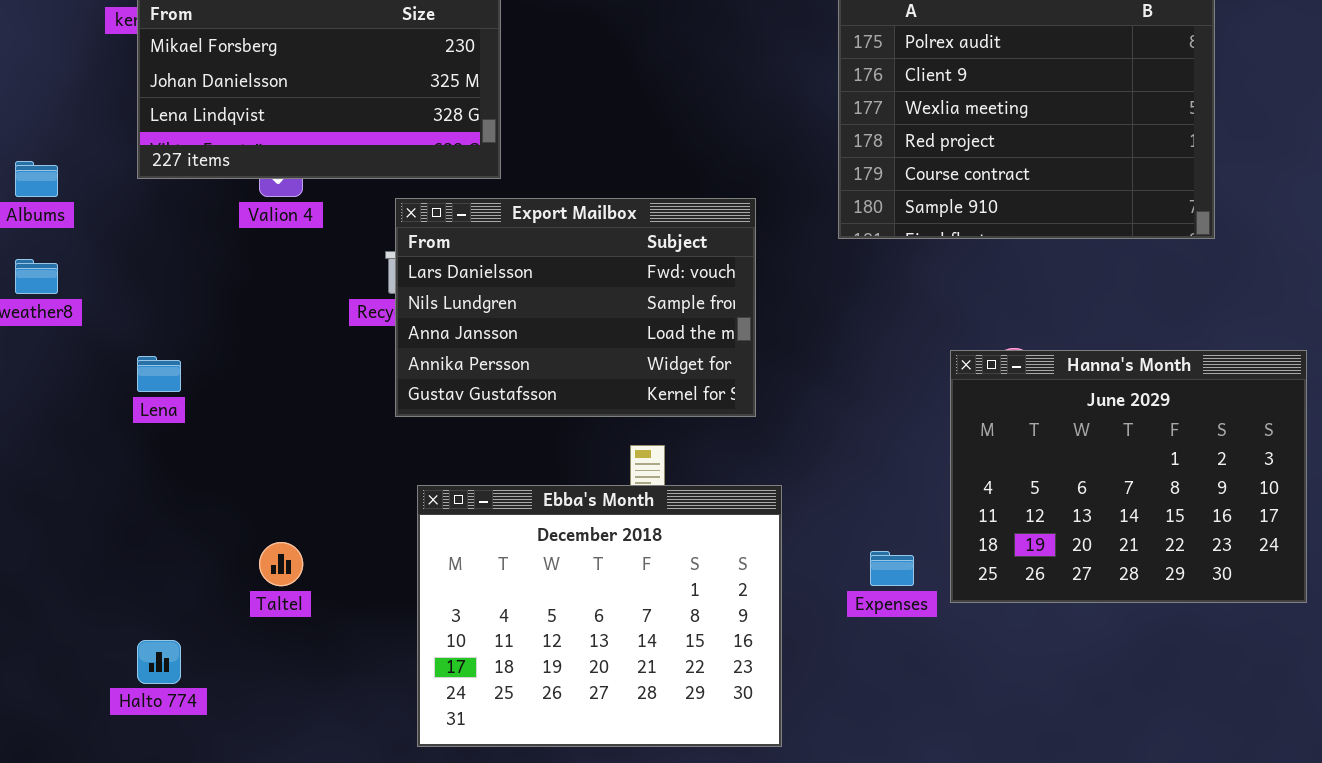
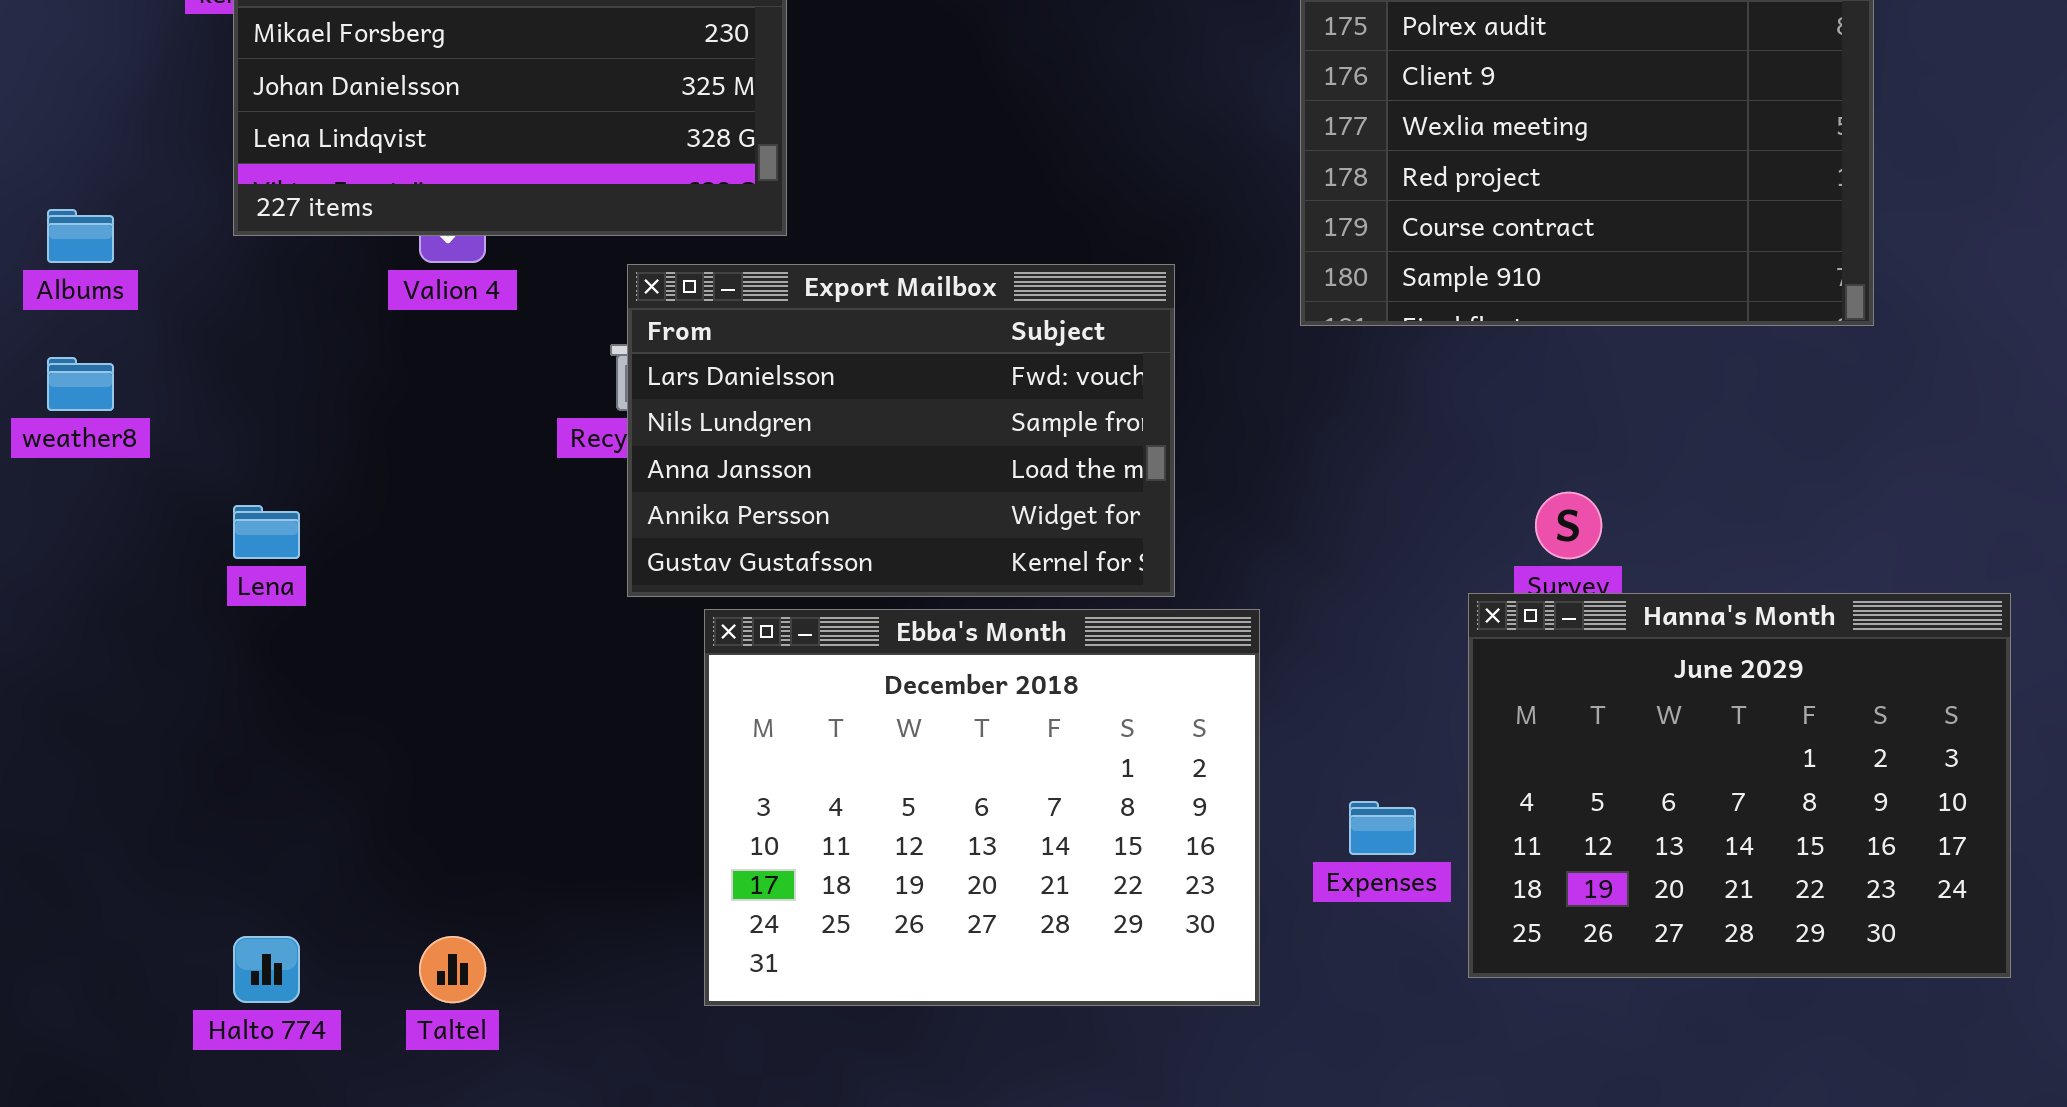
Hanna's Month: [950,350,1307,603] -> [1468,593,2011,978], moved
Ebba's Month: [417,485,782,747] -> [704,609,1260,1006], moved
Taltel: [259,542,303,586] -> [419,936,486,1003], moved

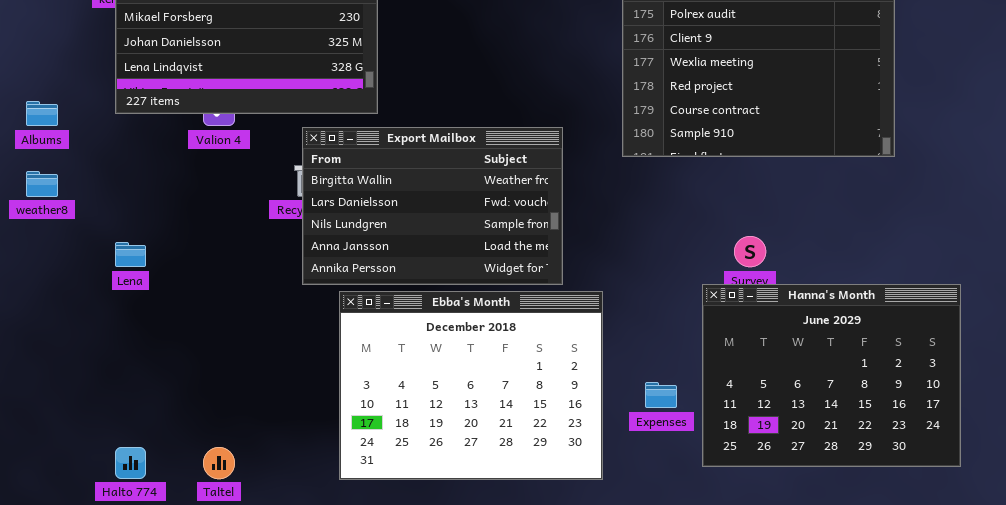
Export Mailbox: [627,264,1175,597] -> [302,127,563,285], scrolled up 1 row

